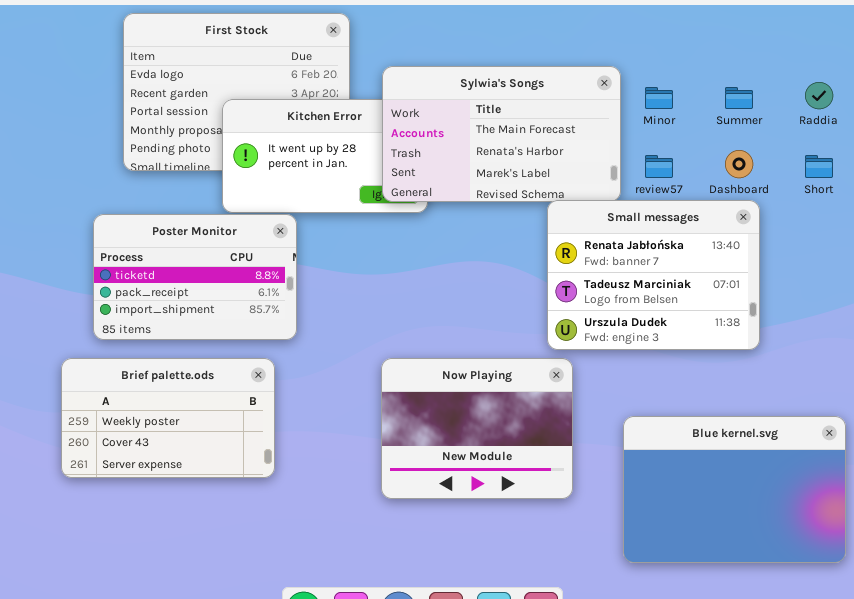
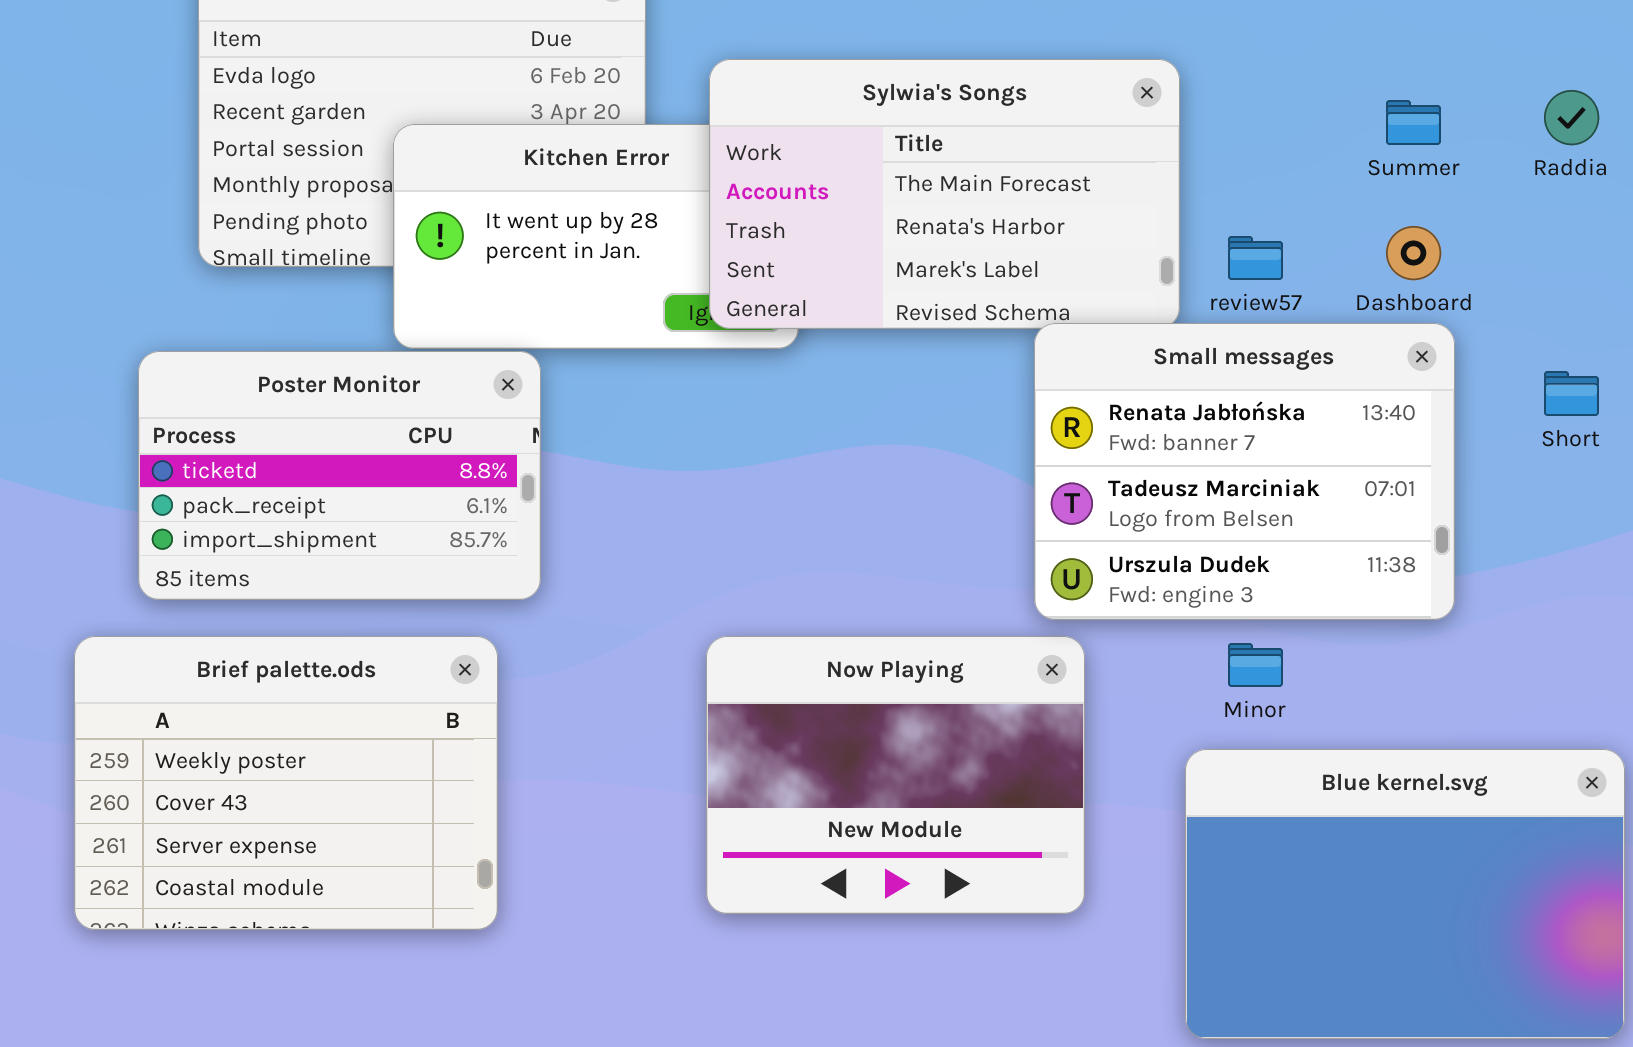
Minor: [645,87,673,109] -> [1228,643,1283,687], moved
Short: [805,155,833,178] -> [1544,371,1599,416], moved
Brief palette.ods: [61,358,275,478] -> [74,636,498,930], resized

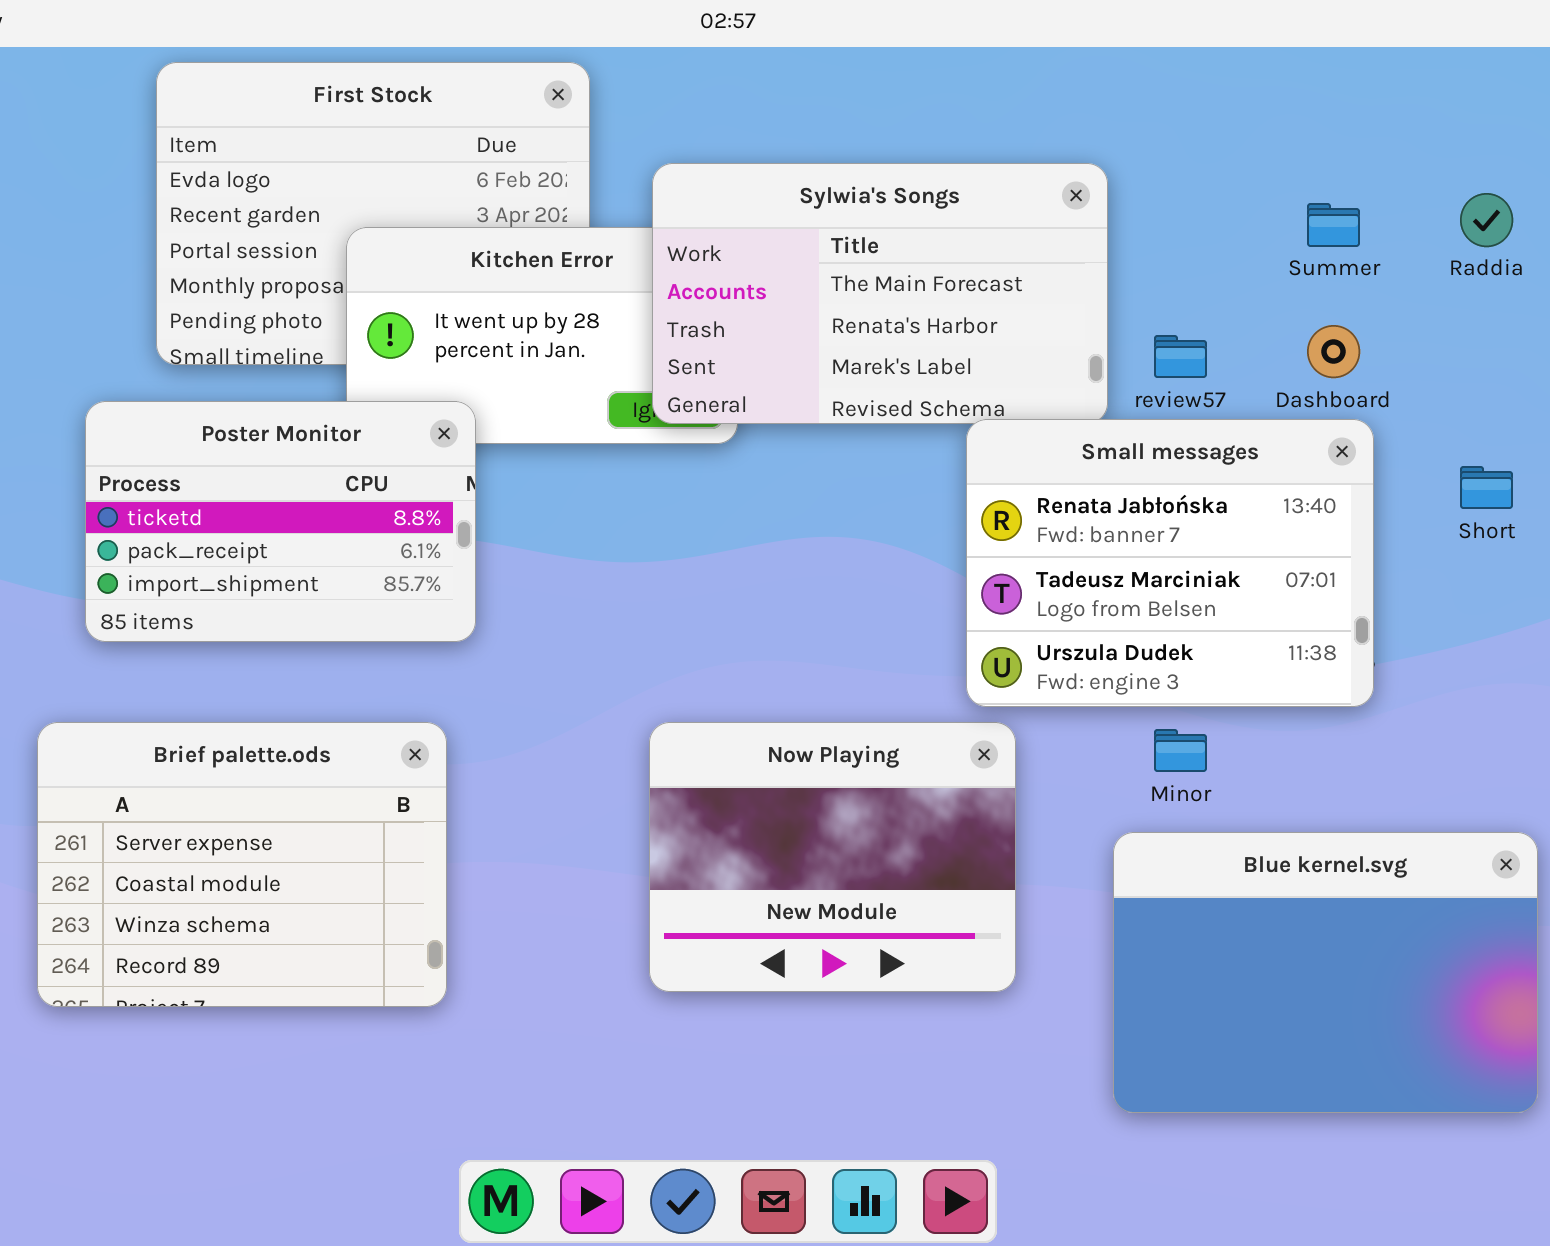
Poster Monitor: [138,351,541,600] -> [85,401,476,642], moved
Brief palette.ods: [74,636,498,930] -> [37,722,447,1007], scrolled down 2 rows

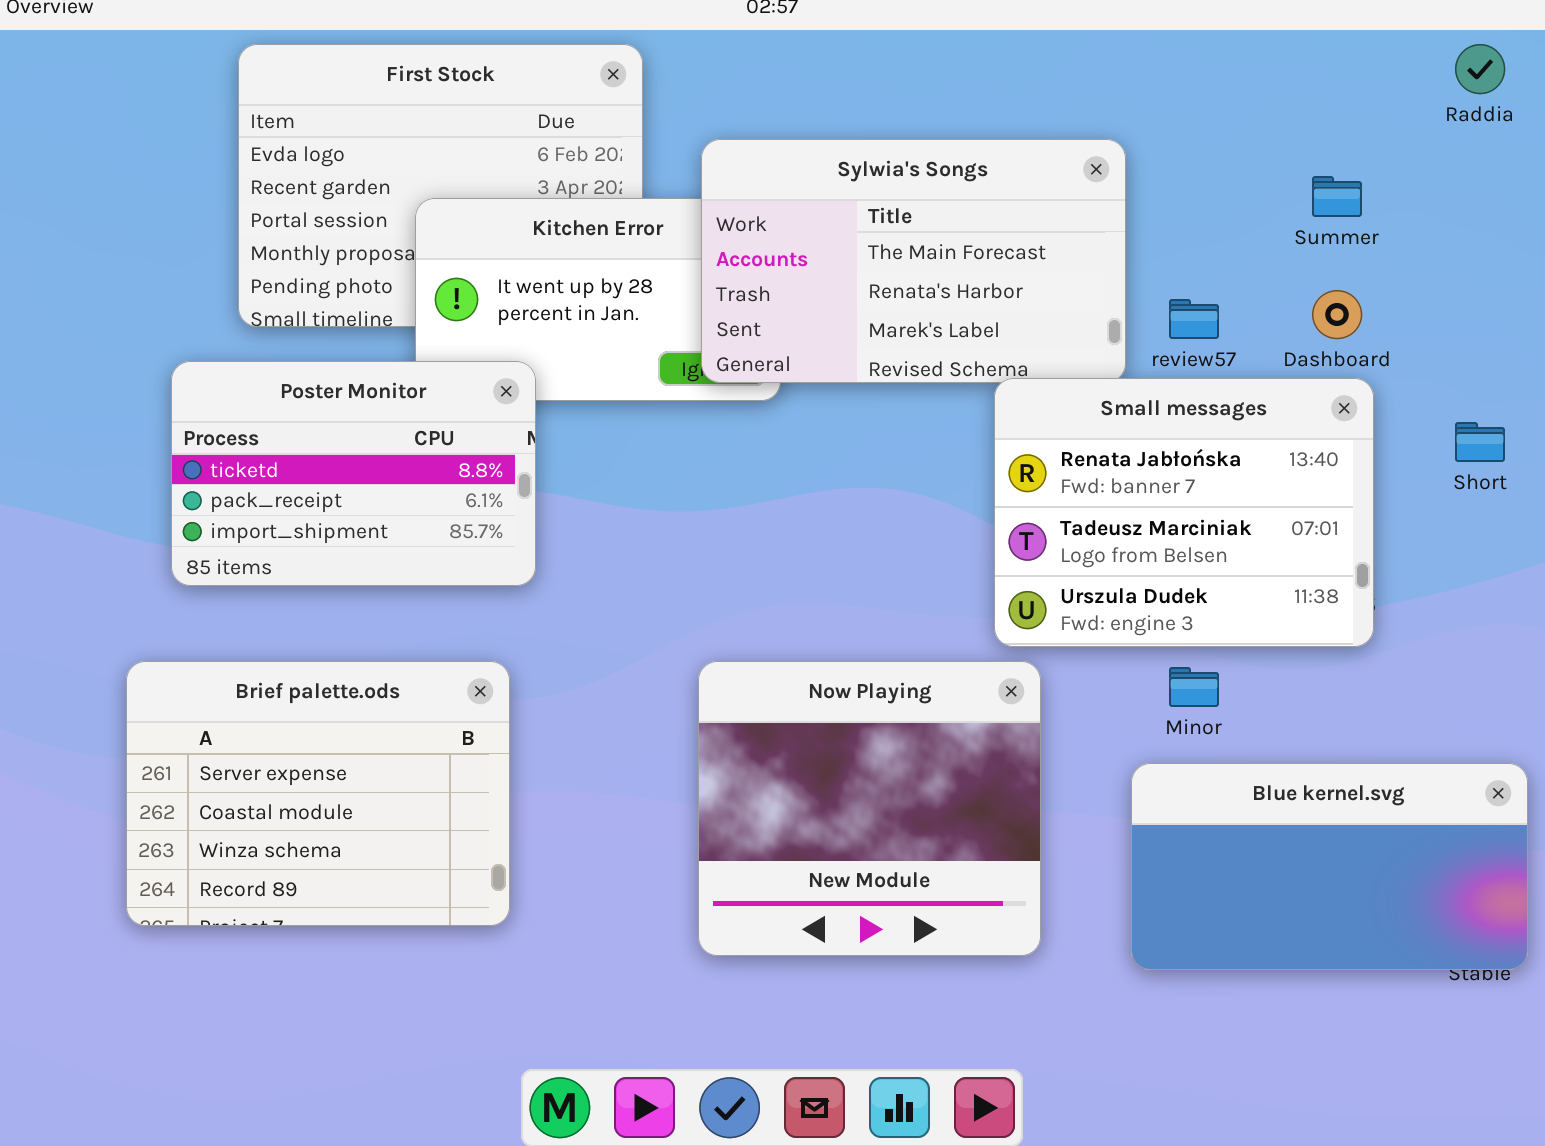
Raddia: [1460,193,1513,247] -> [1455,44,1505,94], moved
Now Playing: [649,722,1016,992] -> [698,661,1041,956], resized
Blue kernel.svg: [1113,832,1538,1113] -> [1131,763,1528,970], resized

